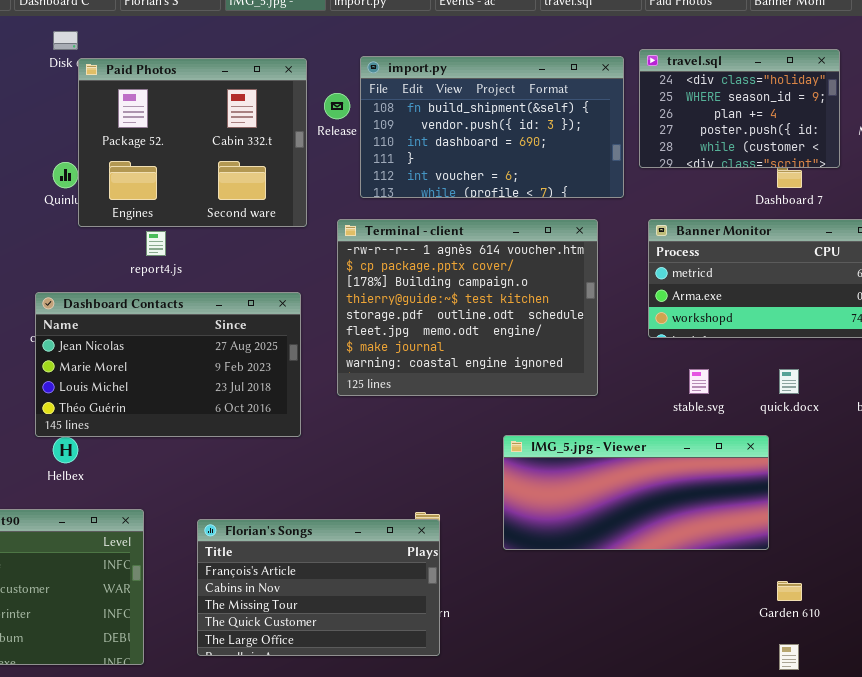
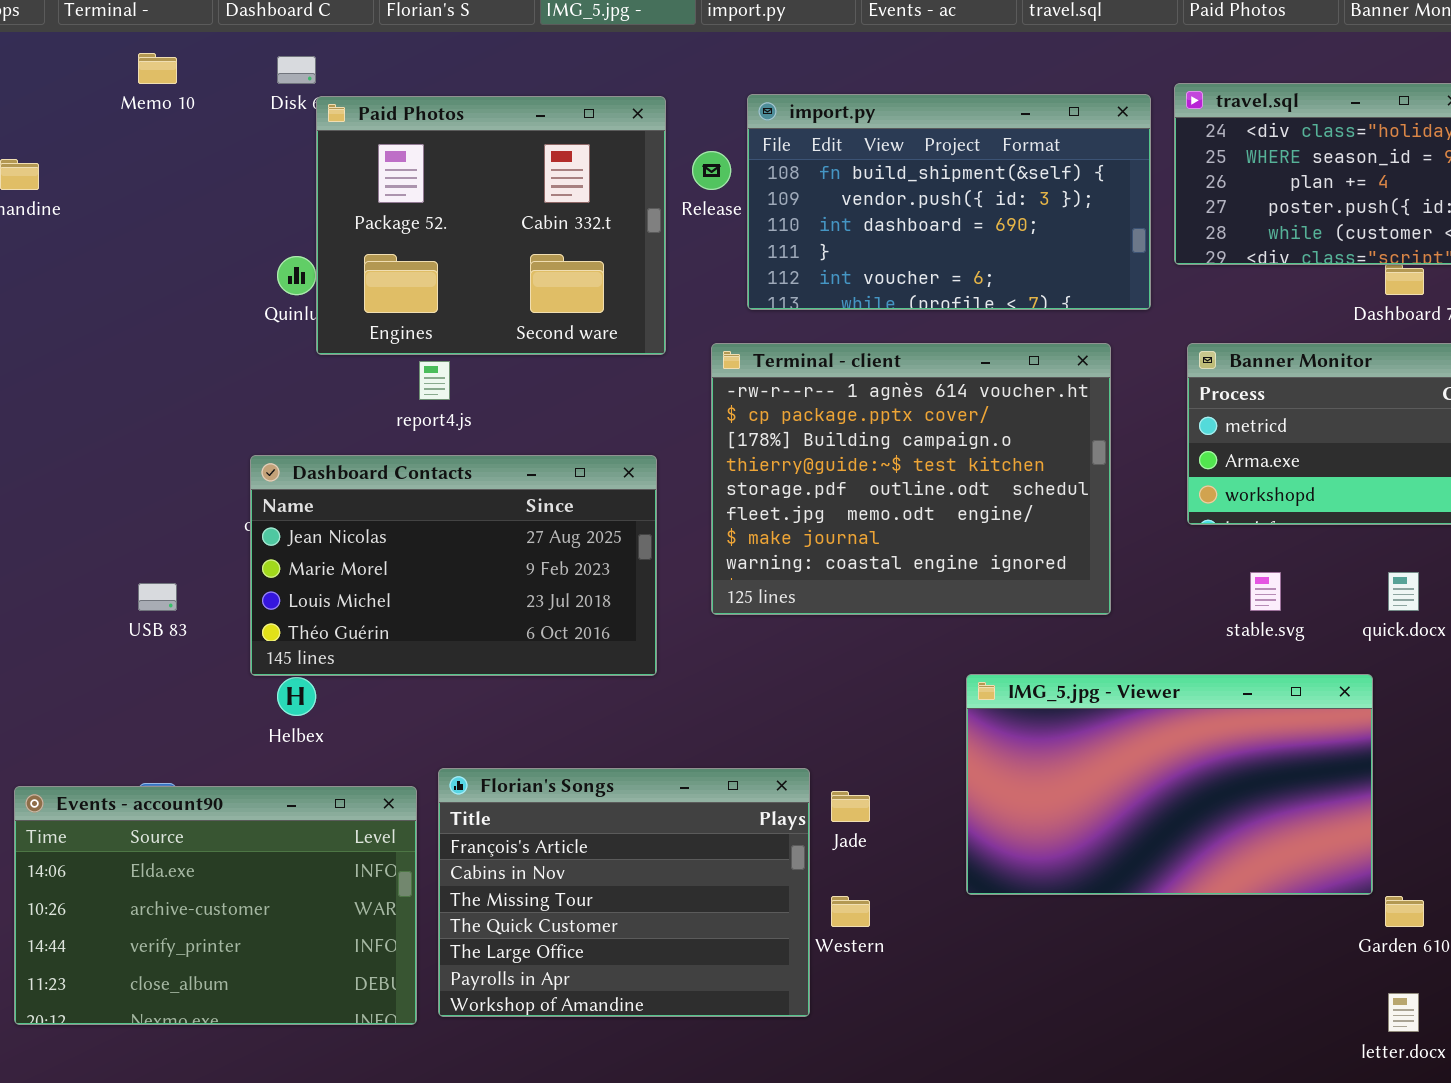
IMG_5.jpg - Viewer: [503,435,769,550] -> [966,674,1373,895], resized
Florian's Songs: [197,519,440,656] -> [438,768,810,1017], moved, resized

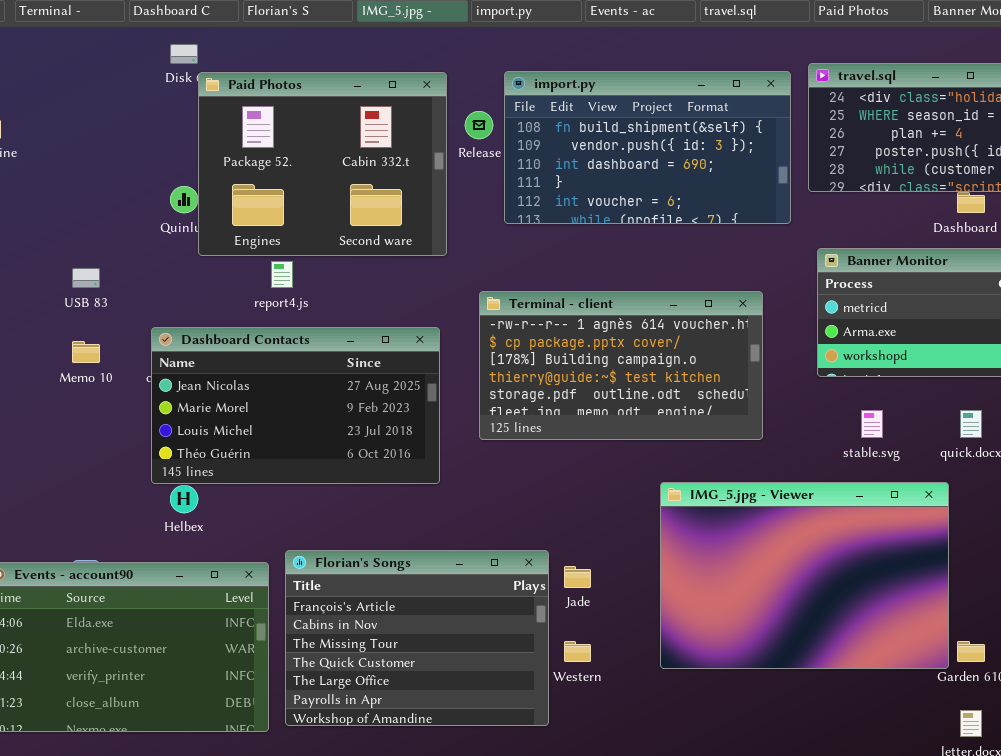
Memo 10: [138,53,177,84] -> [72,341,100,363], moved
Terminal - client: [711,343,1111,615] -> [479,291,763,440], resized
USB 83: [138,583,177,611] -> [72,268,100,288], moved
IMG_5.jpg - Viewer: [966,674,1373,895] -> [660,482,949,669], resized

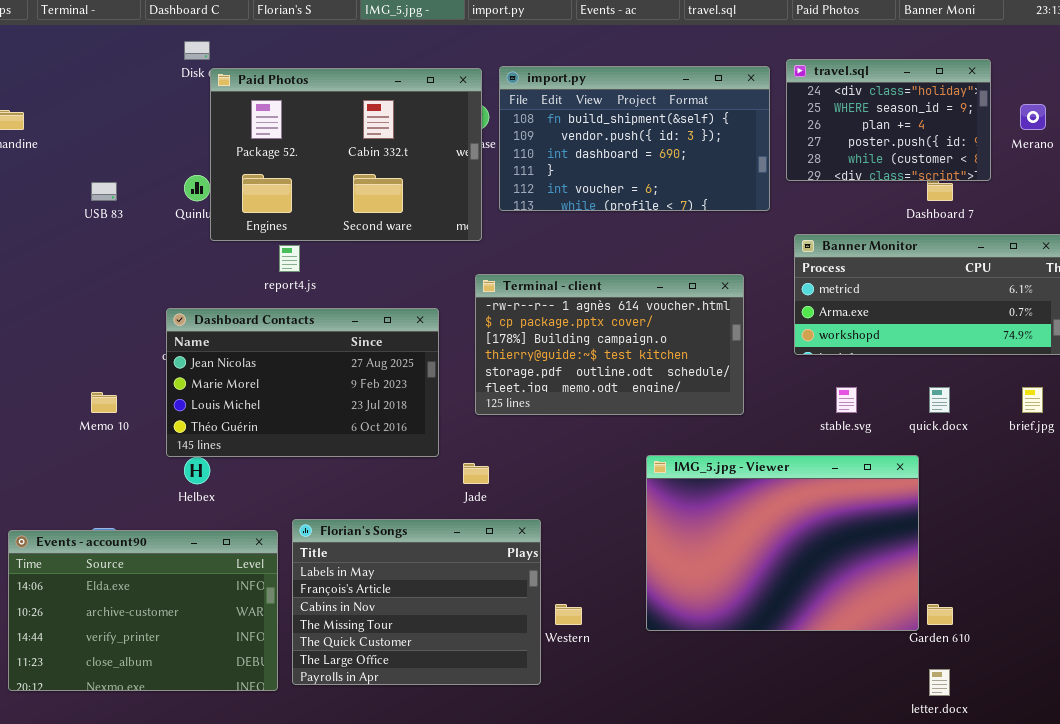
Paid Photos: [198,72,447,256] -> [210,68,482,241], resized
USB 83: [72,268,100,288] -> [91,182,117,201], moved
Memo 10: [72,341,100,363] -> [91,392,117,413], moved
Florian's Songs: [285,550,549,726] -> [292,519,541,685], scrolled up 1 row
Jade: [564,566,591,588] -> [463,463,489,484], moved

